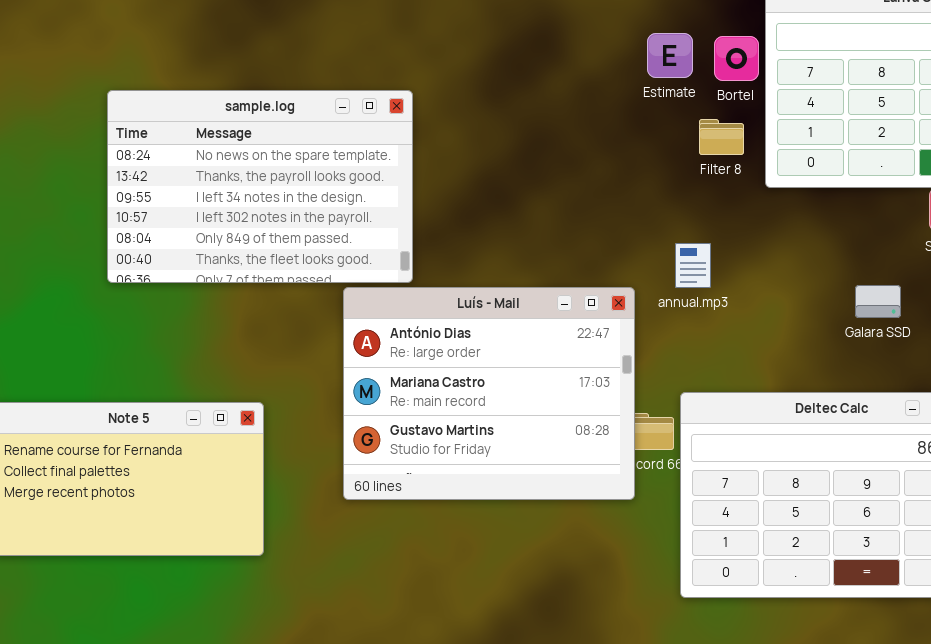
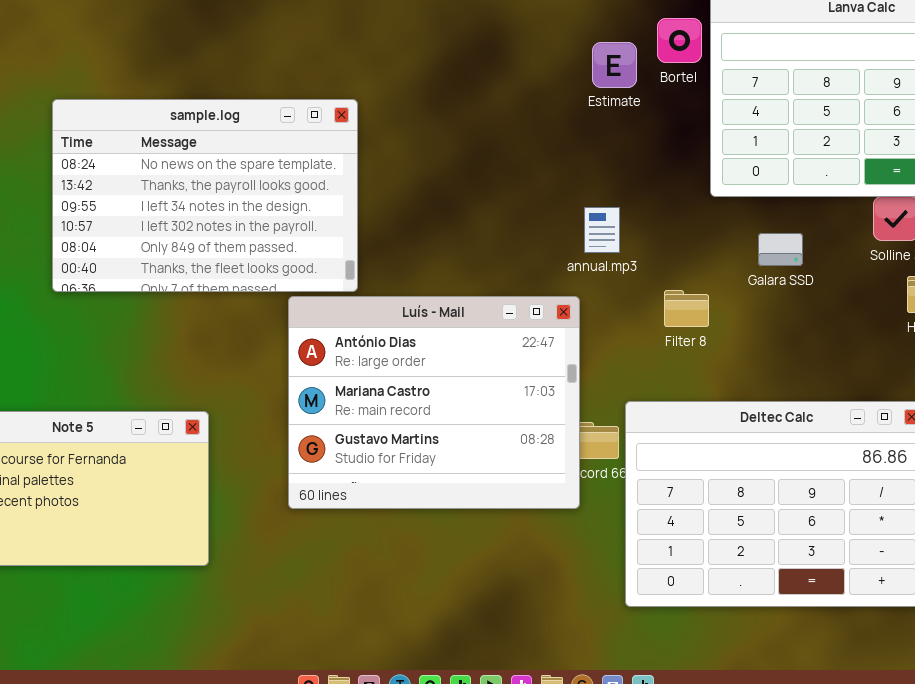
Bortel: [714,36,759,81] -> [657,18,702,63], moved
Filter 8: [699,119,744,155] -> [664,290,709,327], moved
annual.mp3: [675,243,711,288] -> [584,207,620,253], moved
Galara SSD: [855,285,901,318] -> [758,233,803,266], moved

